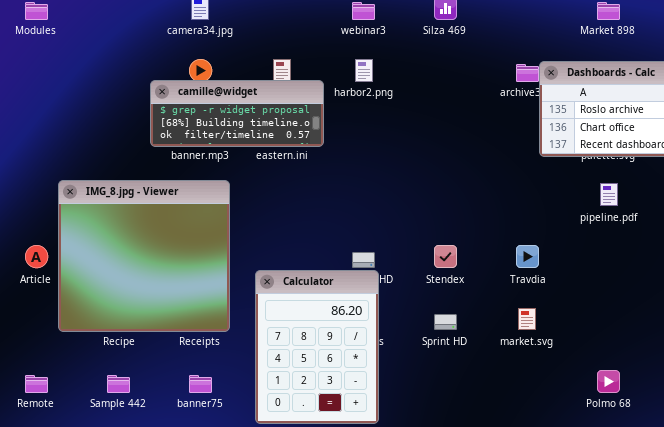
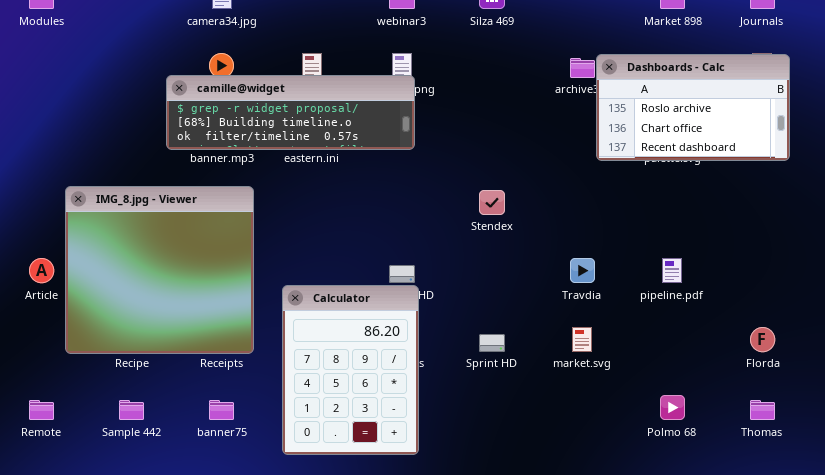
camille@widget: [150,80,324,147] -> [166,75,415,150], resized
pipeline.pdf: [600,183,618,206] -> [662,258,682,283], moved
Stendex: [434,245,457,268] -> [479,190,505,215], moved

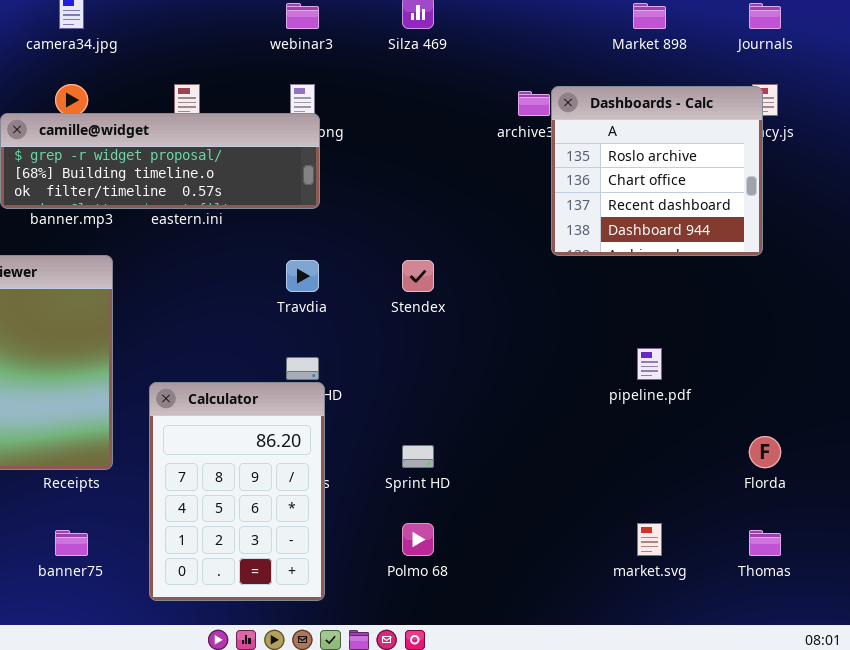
Dashboards - Calc: [596,54,790,161] -> [551,86,763,256], resized
Travdia: [570,258,595,283] -> [286,260,319,292], moved
market.svg: [572,327,592,352] -> [637,523,662,556], moved
Polmo 68: [660,395,685,420] -> [402,523,434,556], moved

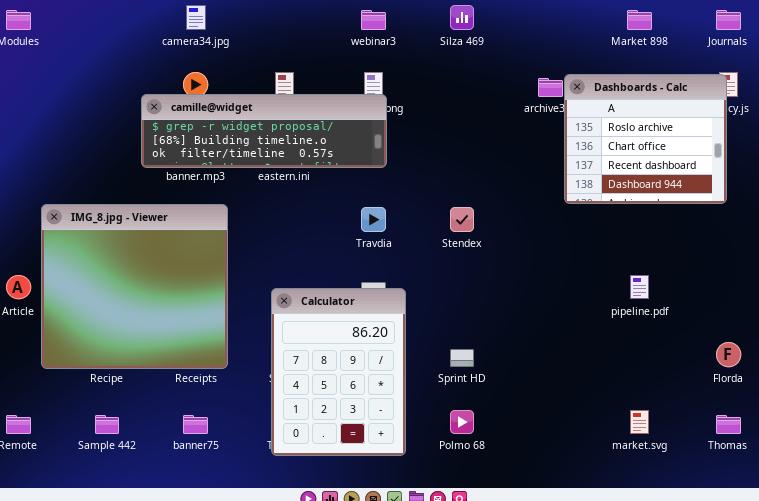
Calculator: [149,382,325,601] -> [271,288,406,456], moved

